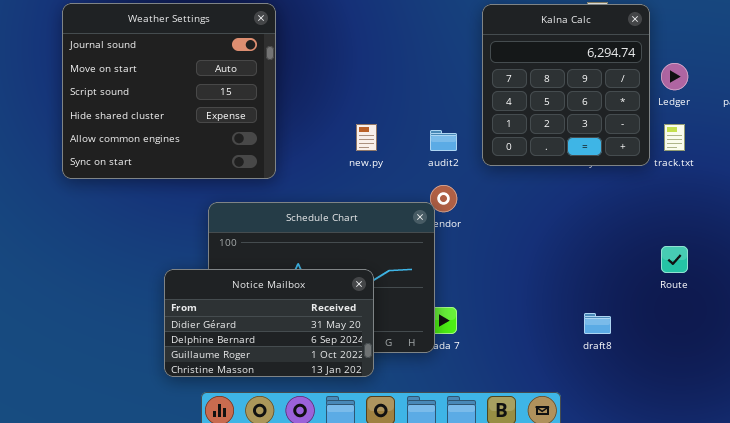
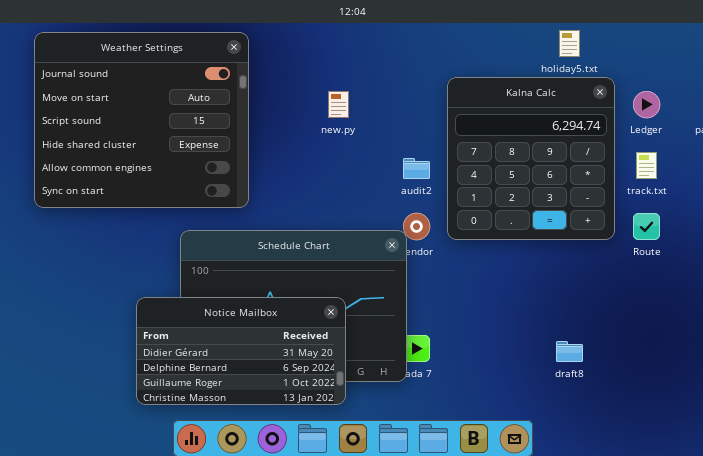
Kalna Calc: [482,4,650,166] -> [447,77,615,240], moved
new.py: [356,124,377,151] -> [328,91,349,118], moved
Route: [661,246,688,273] -> [633,213,660,240], moved

